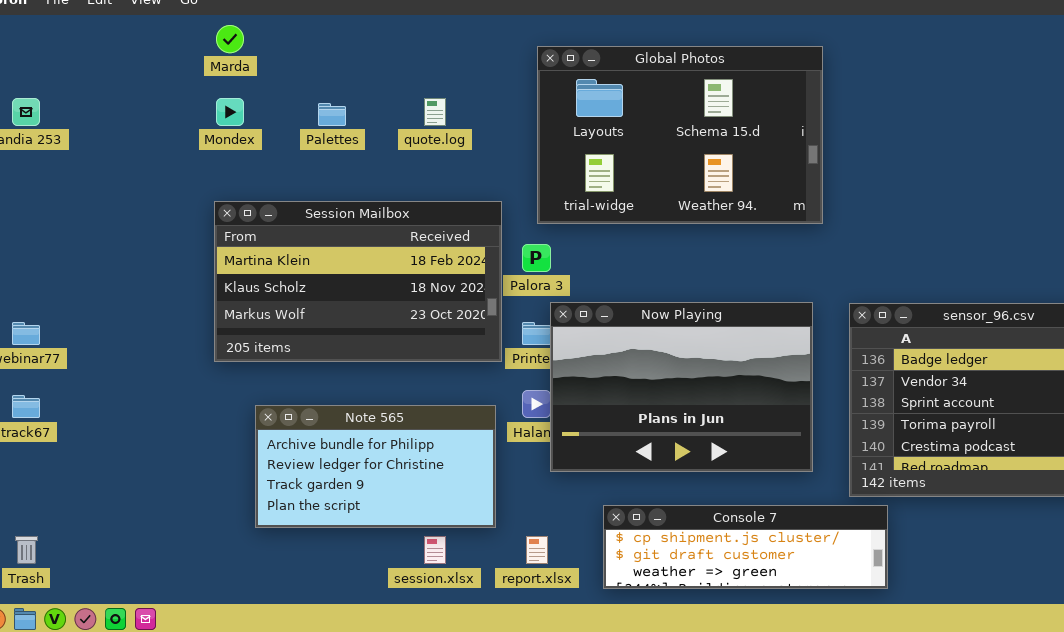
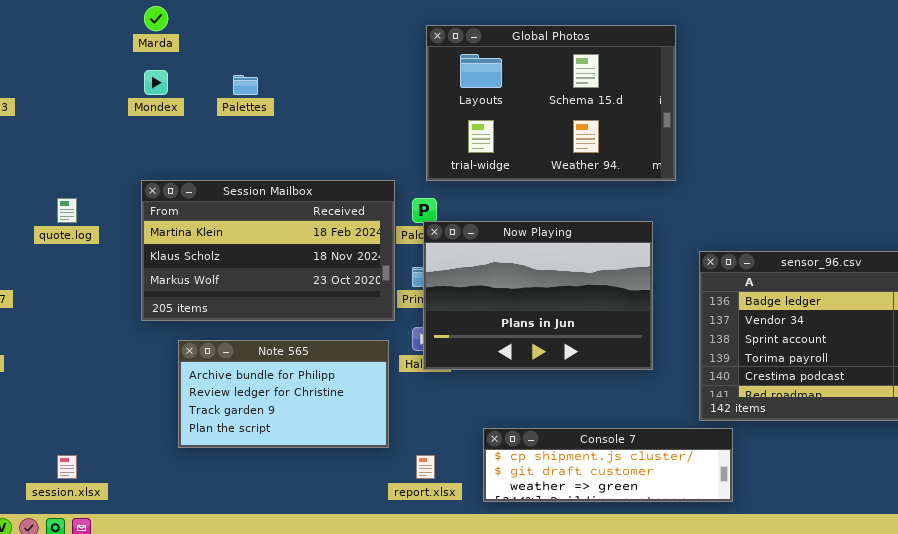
quote.log: [424,98,446,126] -> [57,198,77,223], moved
Session Mailbox: [214,201,502,362] -> [141,180,395,321], moved
Now Playing: [550,302,813,472] -> [423,221,653,370], moved
session.xlsx: [424,536,446,564] -> [57,455,77,479], moved

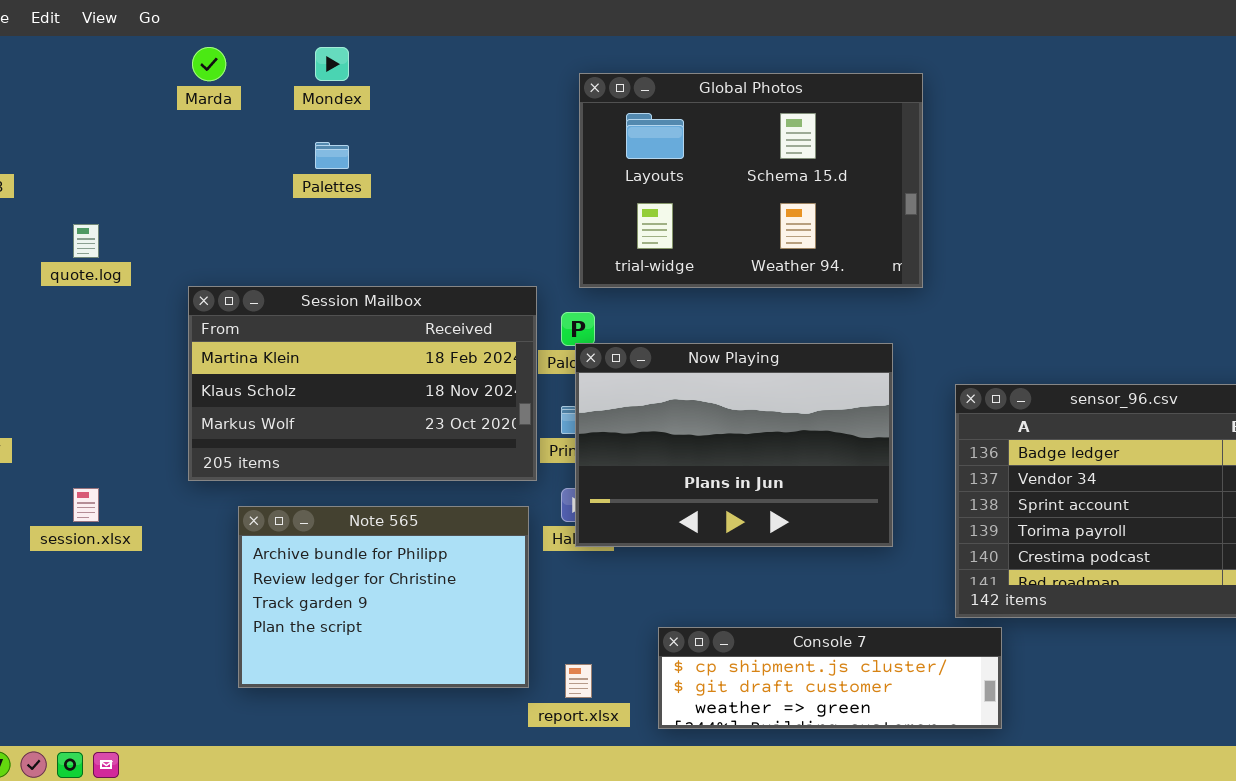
Mondex: [144,70,168,95] -> [315,47,349,81], moved
quote.log: [57,198,77,223] -> [73,224,99,258], moved
Note 565: [178,340,389,448] -> [238,506,529,688], resized
session.xlsx: [57,455,77,479] -> [73,488,99,522], moved

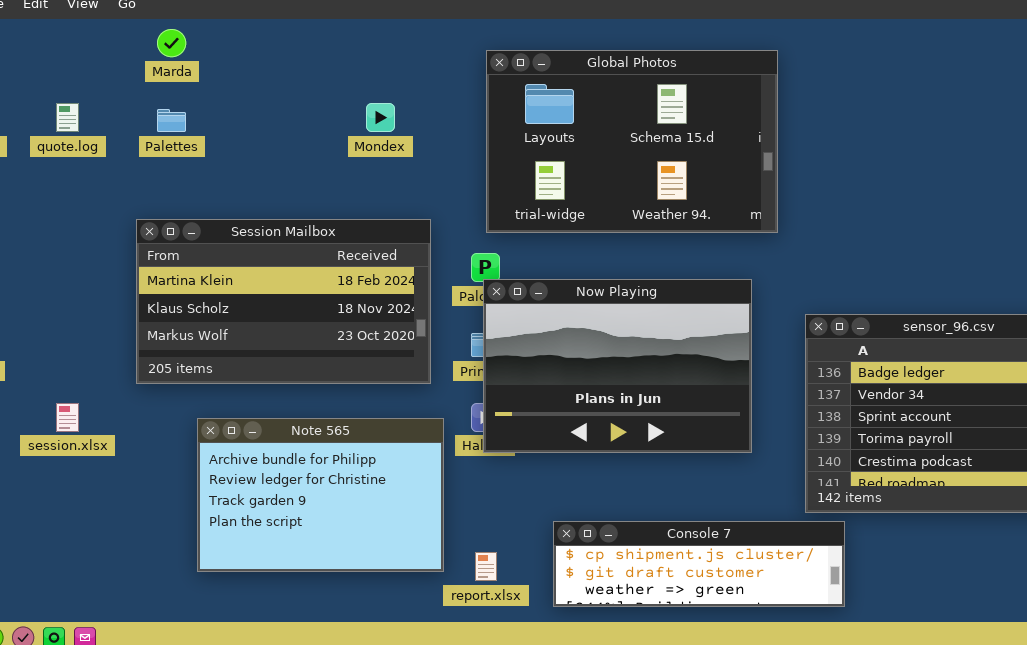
Mondex: [315,47,349,81] -> [366,103,395,132], moved
Palettes: [315,142,349,169] -> [157,109,186,132], moved
quote.log: [73,224,99,258] -> [56,103,79,132], moved
Session Mailbox: [188,286,537,481] -> [136,219,431,384], moved

